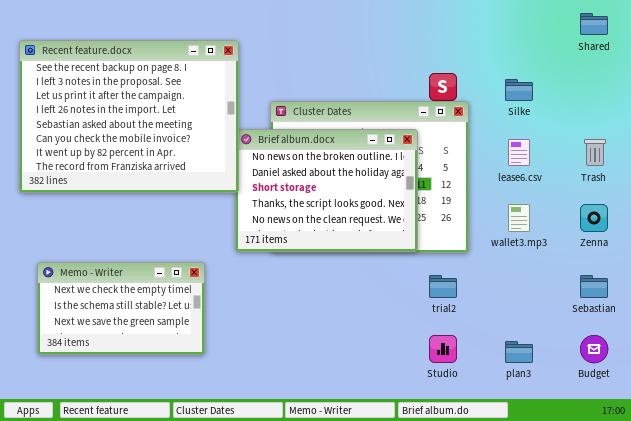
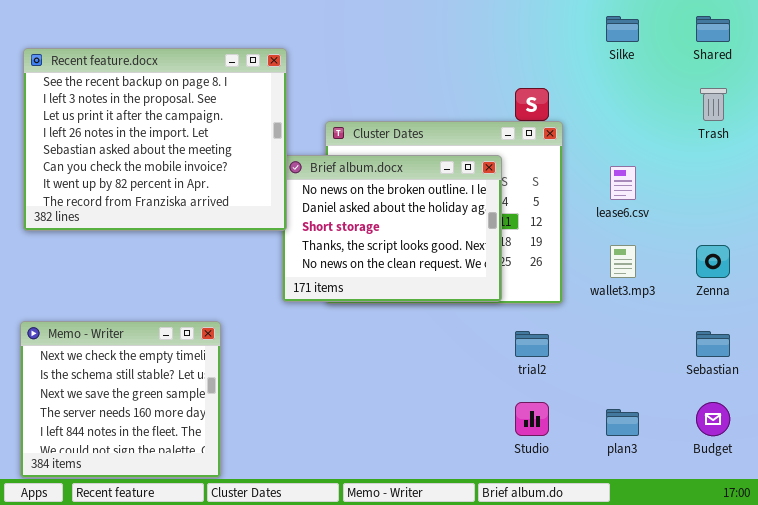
Silke: [505,79,533,101] -> [606,16,639,42], moved
Trash: [584,139,606,166] -> [700,88,727,121], moved
Memo - Writer: [37,262,205,355] -> [20,321,221,478], moved, resized

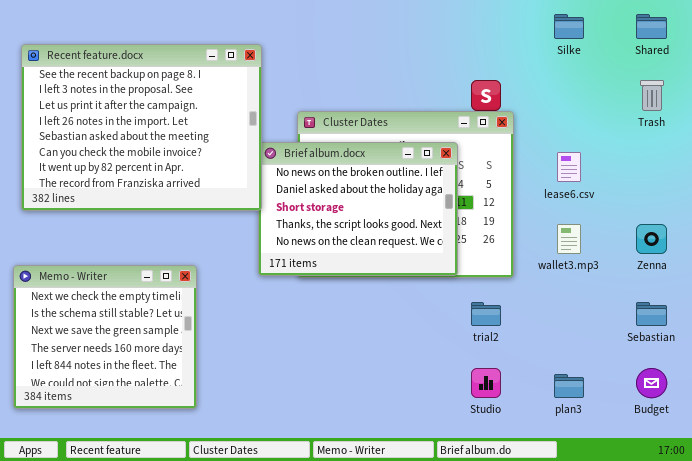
Memo - Writer: [20,321,221,478] -> [13,265,197,409], moved

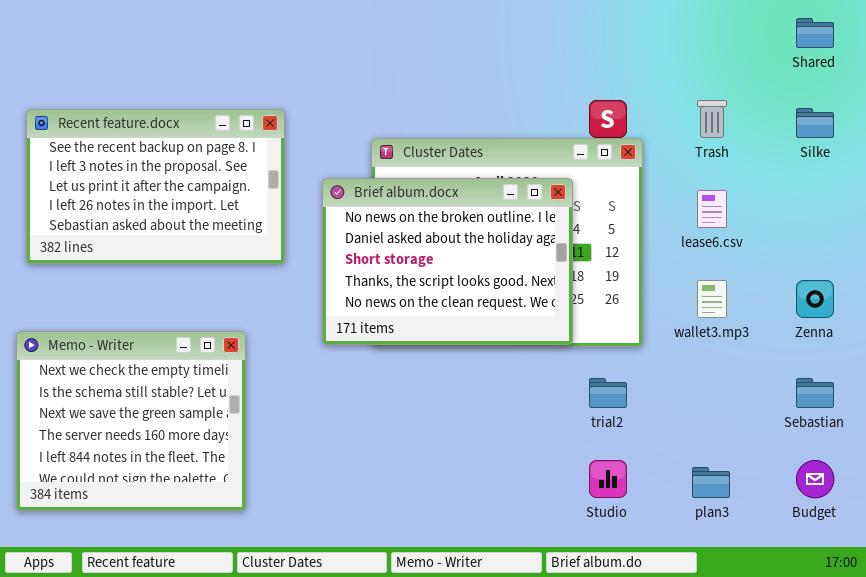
Silke: [554,14,584,39] -> [796,108,834,138], moved
Recent feature.docx: [21,44,262,211] -> [26,109,285,264], resized
Trash: [640,80,664,111] -> [697,100,727,138], moved

